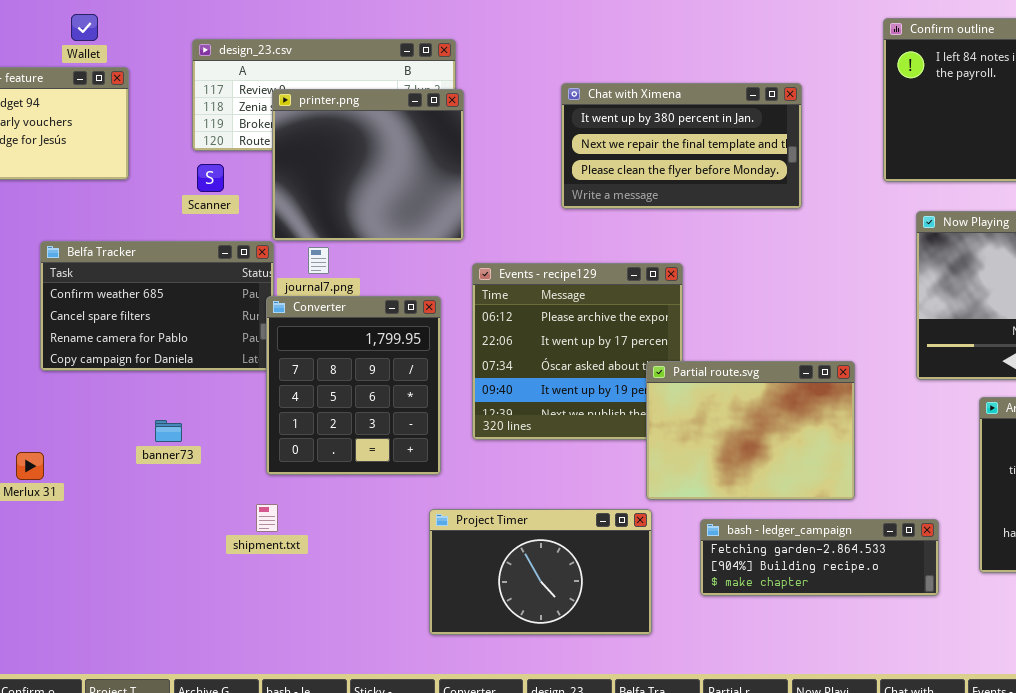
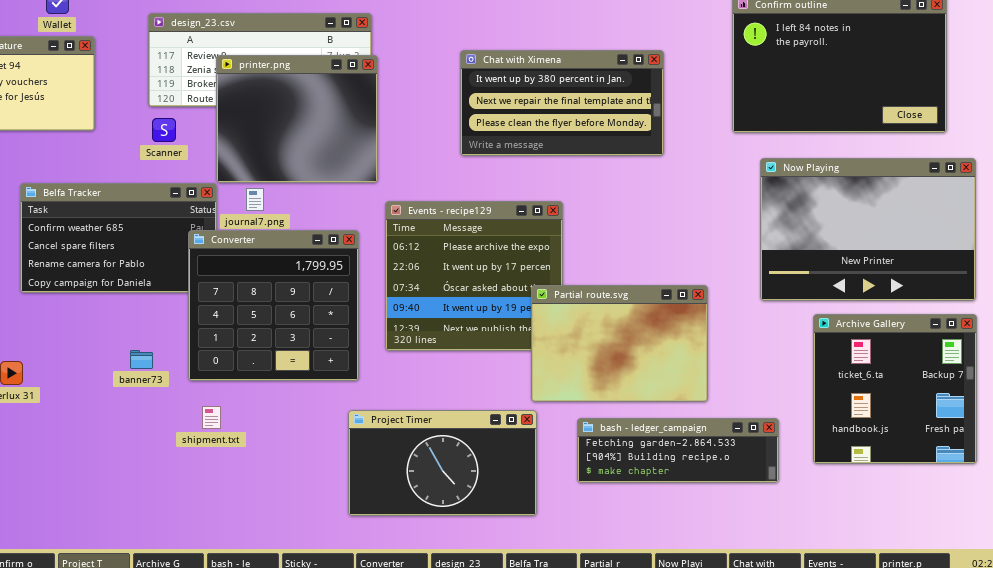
Converter: [266,296,441,475] -> [188,230,359,381], resized
banner73: [155,420,182,442] -> [130,350,153,369], moved

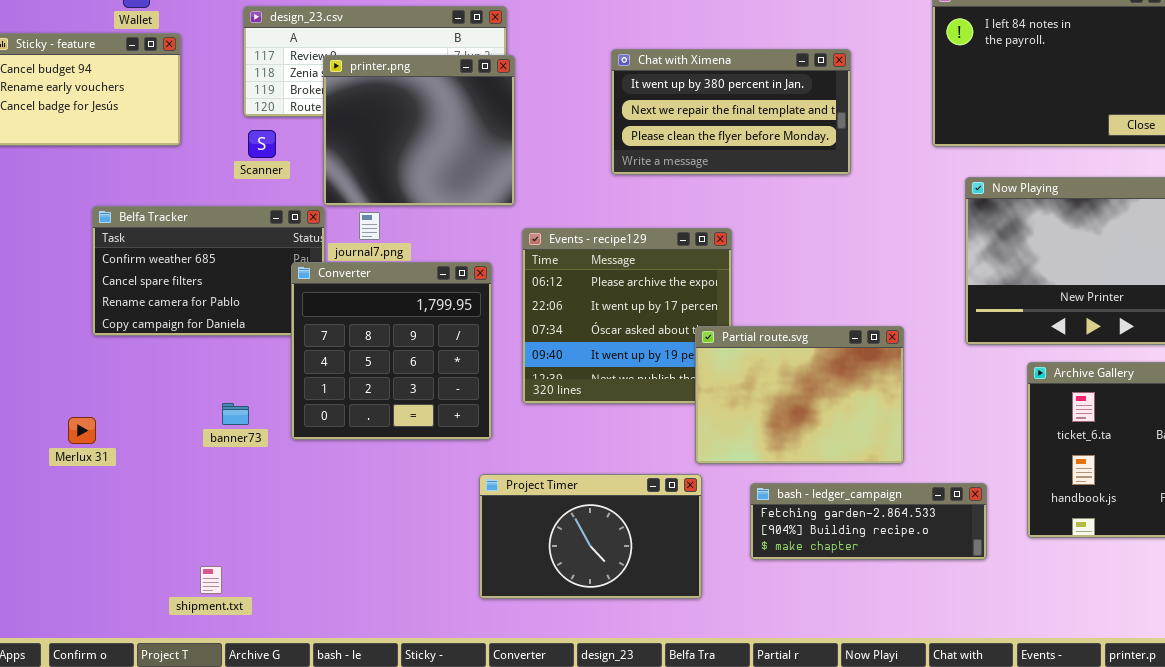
shipment.txt: [202,406,221,429] -> [200,566,222,594], moved

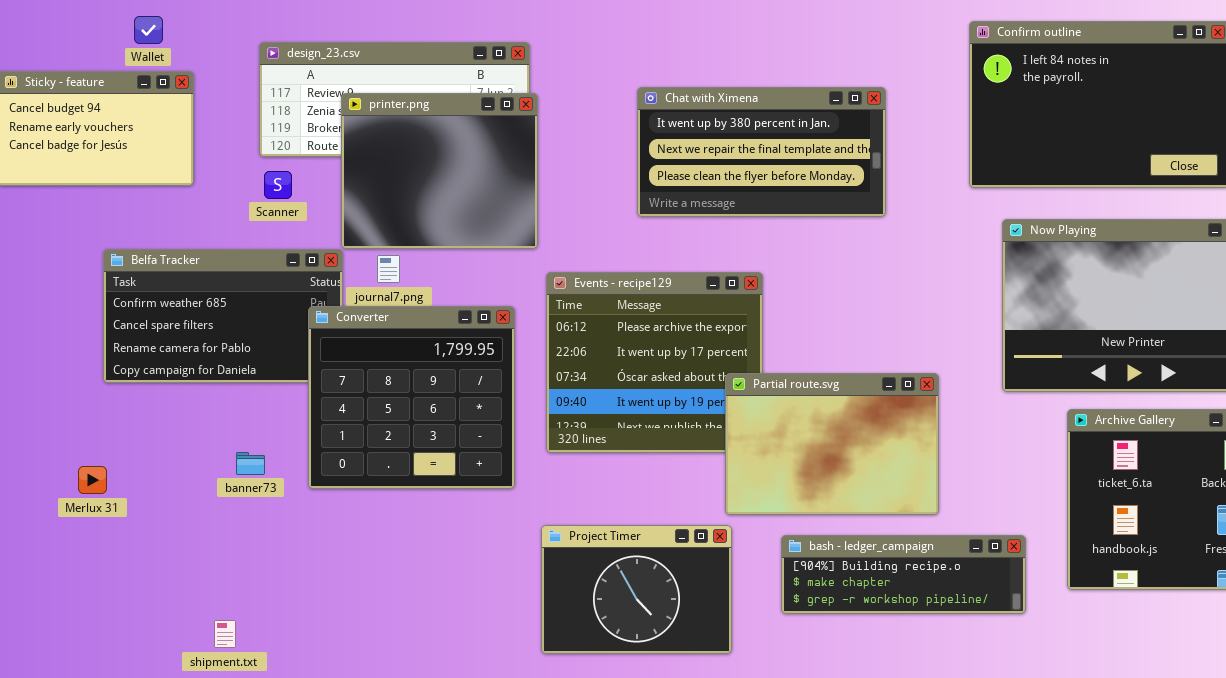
Project Timer: [479,474,702,599] -> [541,525,732,654], resized
bash - ledger_campaign: [750,483,987,560] -> [781,535,1026,614], scrolled down 1 row

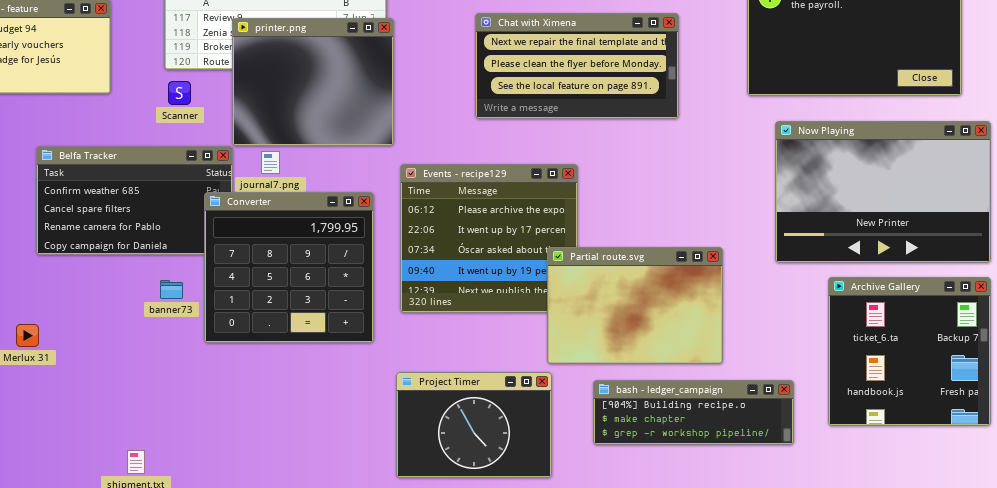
Chat with Ximena: [637,87,886,217] -> [475,13,679,119], scrolled down 1 row
banner73: [236,452,265,475] -> [160,280,183,299], moved

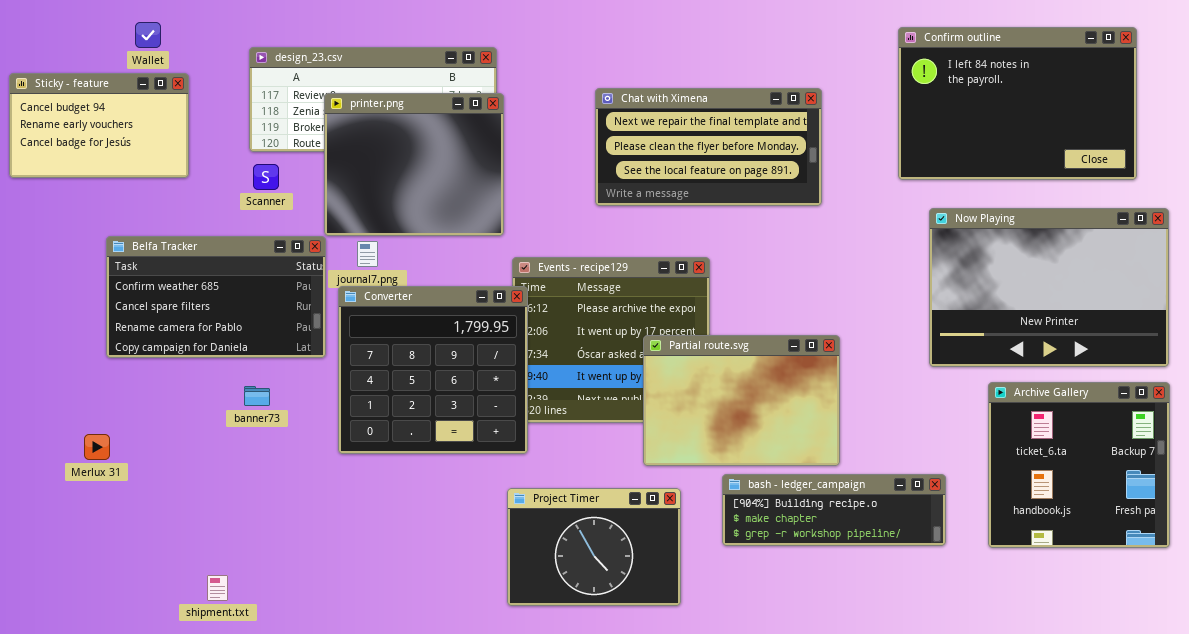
Converter: [204,192,374,343] -> [338,286,528,454], moved
Partial route.svg: [547,247,723,364] -> [643,335,840,466], moved
bash - ledger_campaign: [593,380,794,445] -> [722,474,946,546], moved

